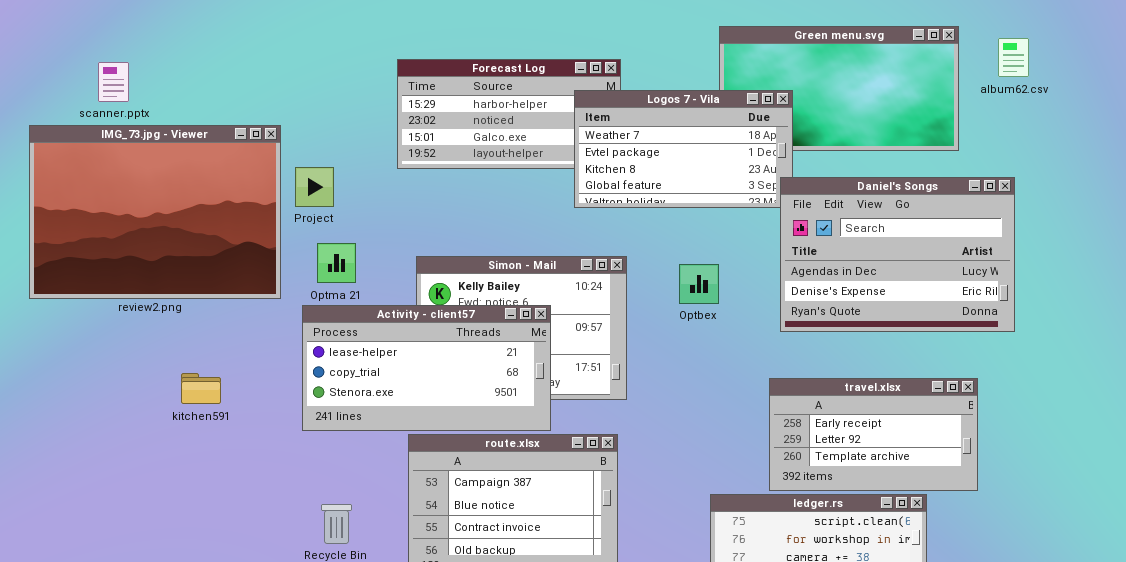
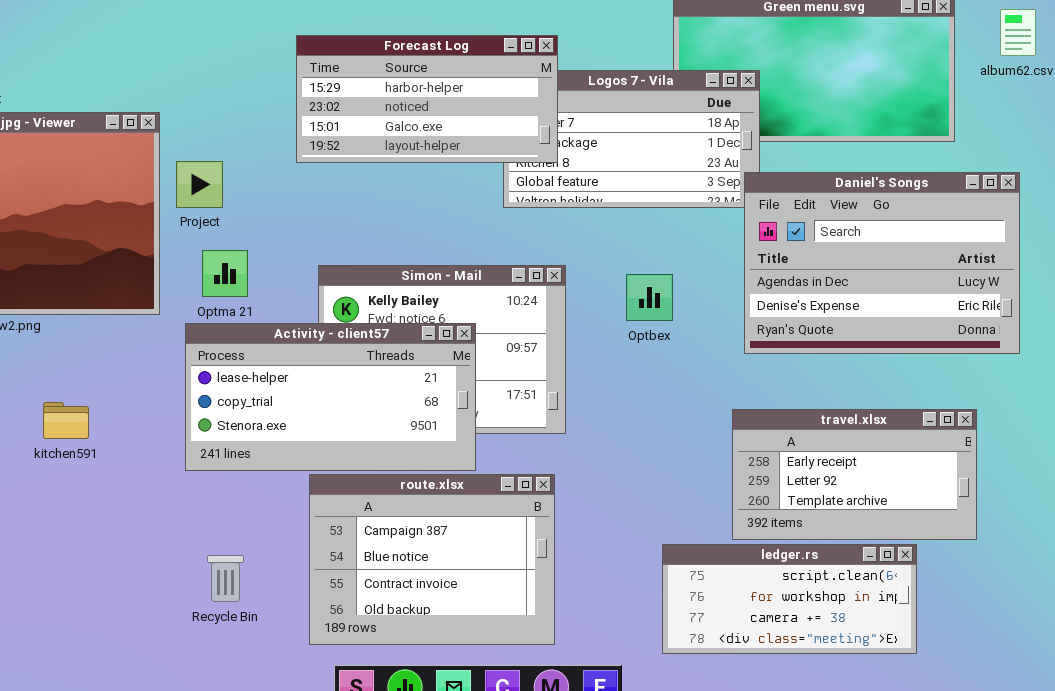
Forecast Log: [397,59,621,169] -> [296,35,558,163], raised

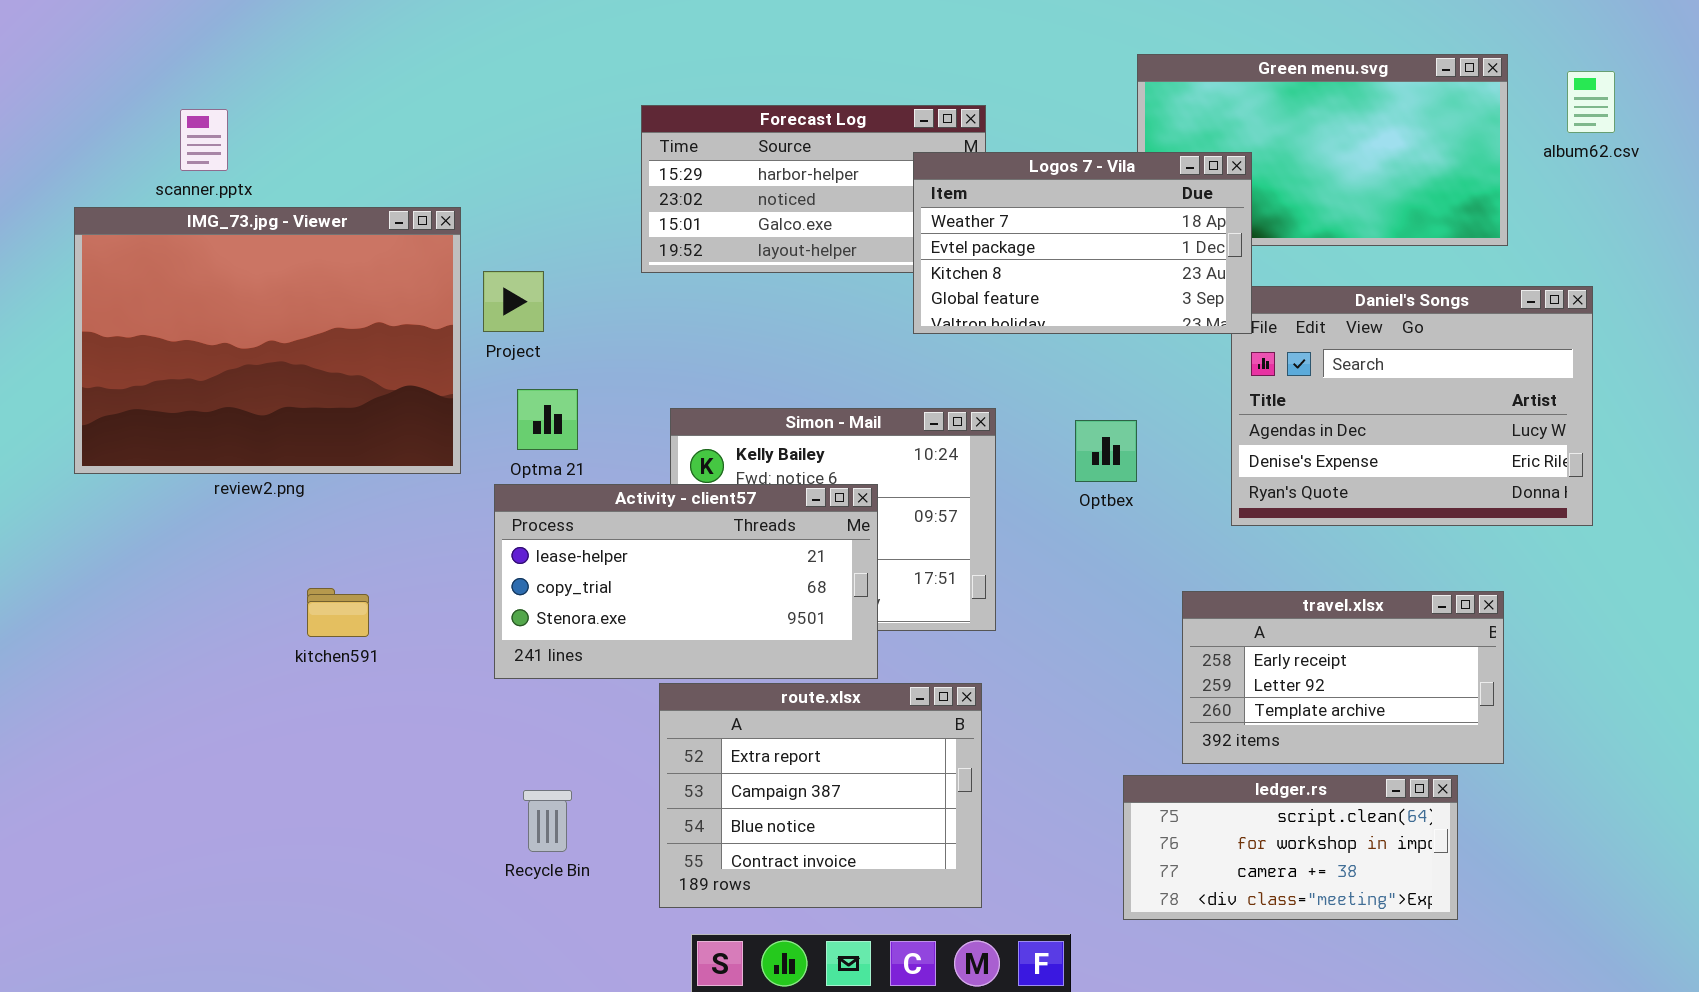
Logos 7 - Vila: [503,70,760,208] -> [913,152,1252,334], raised
travel.xlsx: [732,409,977,540] -> [1182,591,1504,764], moved
route.xlsx: [309,474,555,645] -> [659,683,982,908], scrolled up 1 row

